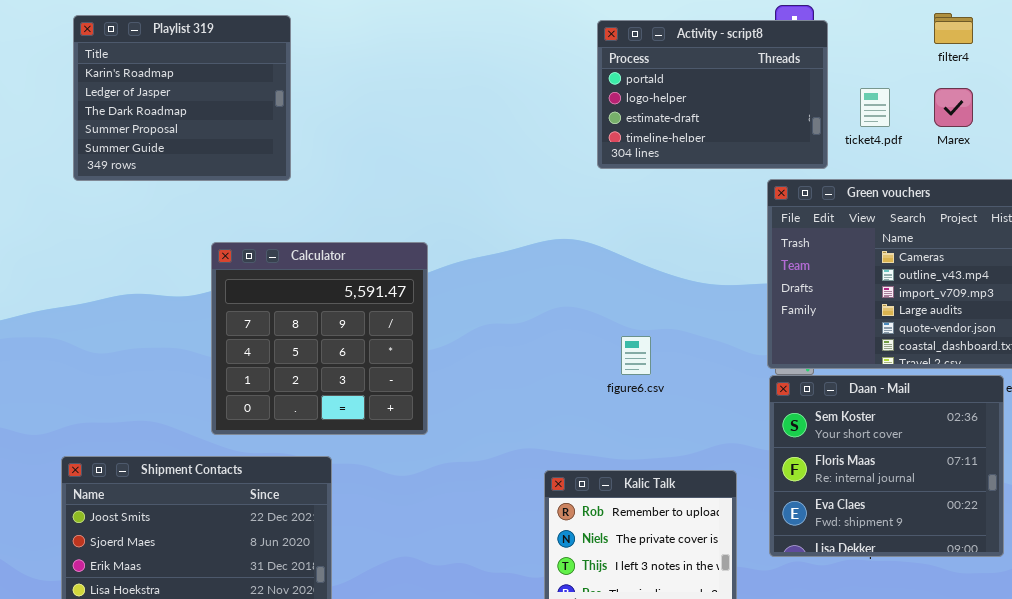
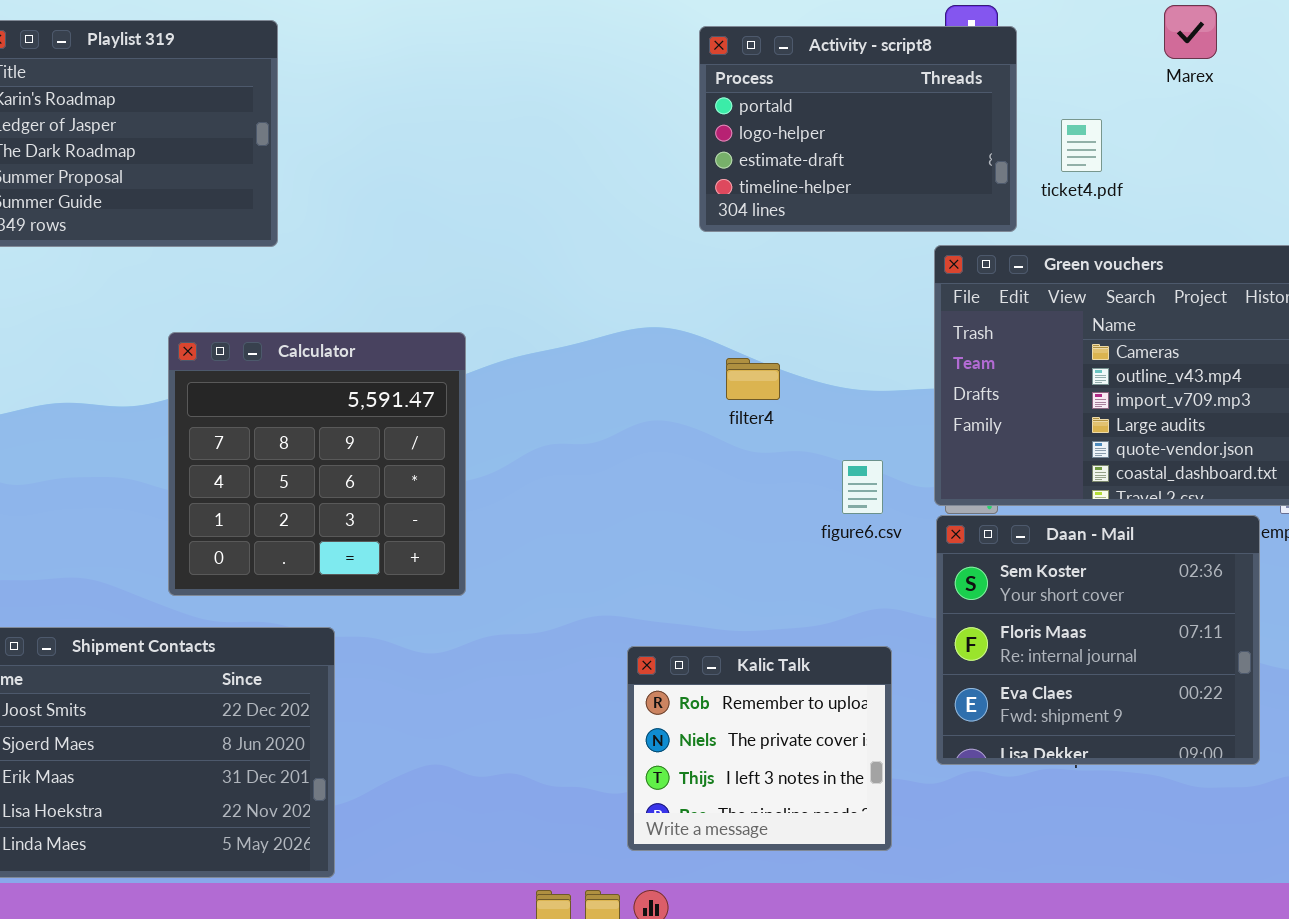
filter4: [934,13,973,44] -> [726,358,780,400], moved
Marex: [934,88,973,127] -> [1164,5,1217,59], moved
figure6.csv: [621,336,651,375] -> [842,460,883,514], moved

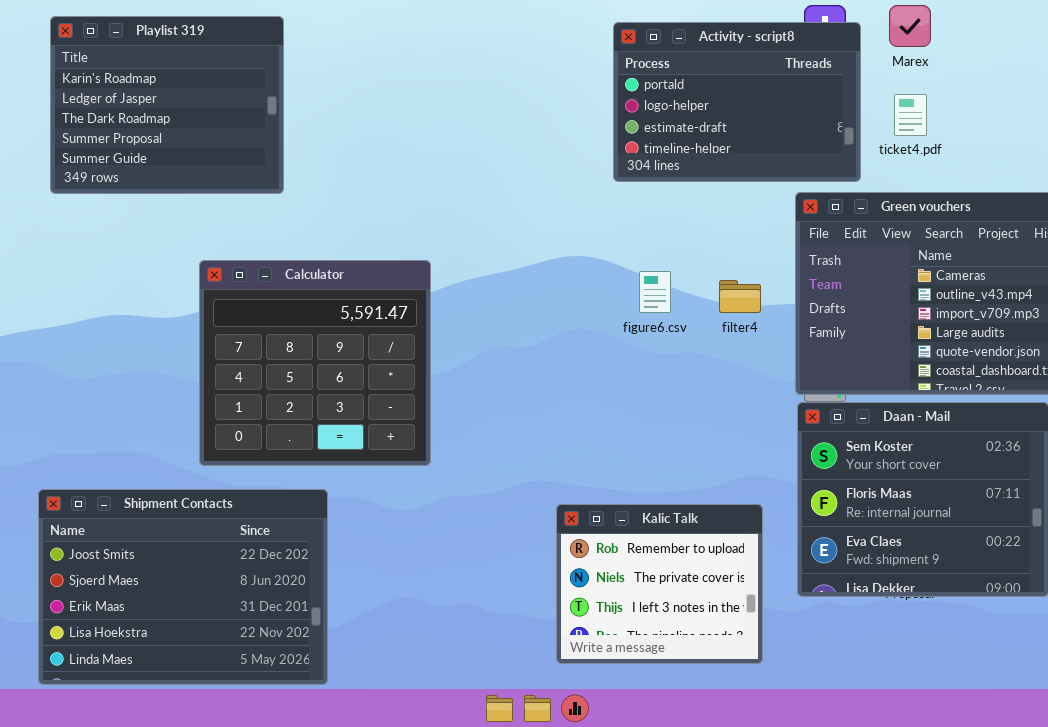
Marex: [1164,5,1217,59] -> [889,5,931,47], moved
filter4: [726,358,780,400] -> [719,280,761,313], moved
figure6.csv: [842,460,883,514] -> [639,271,671,313], moved

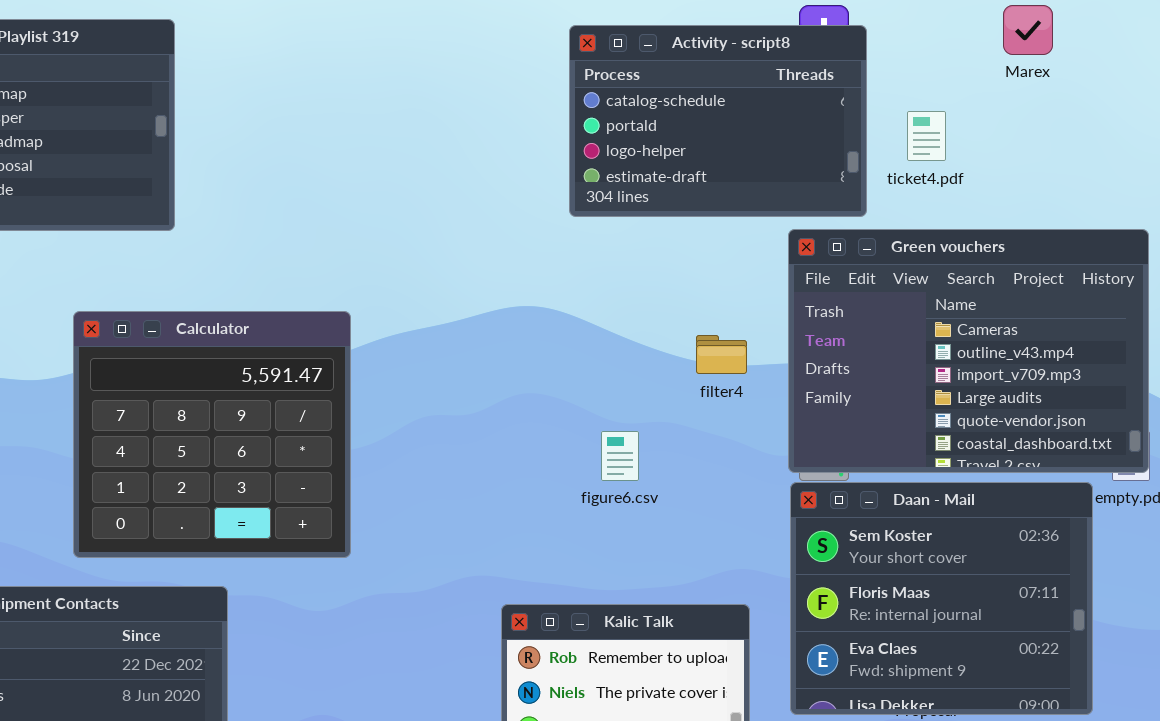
Marex: [889,5,931,47] -> [1003,5,1053,55], moved
Activity - script8: [613,22,861,182] -> [569,25,867,217], scrolled up 1 row
figure6.csv: [639,271,671,313] -> [601,431,639,481], moved

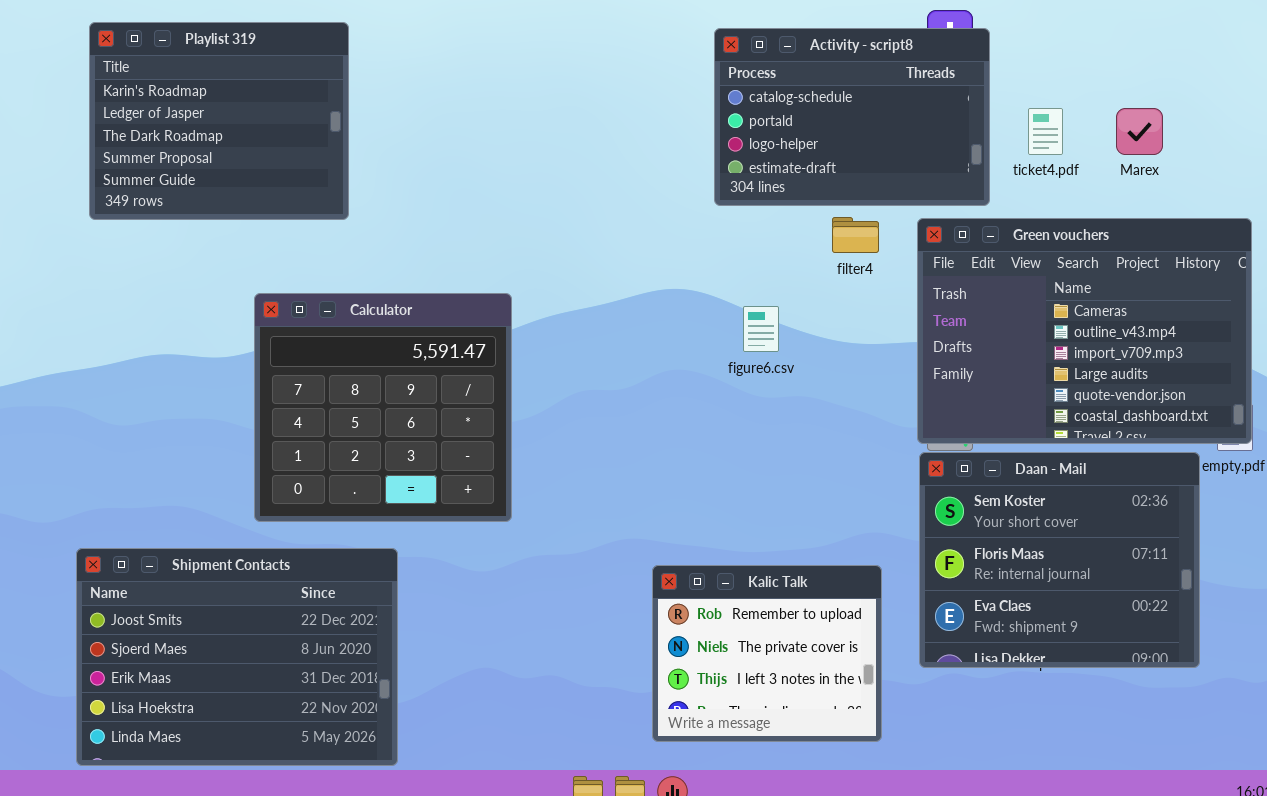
Marex: [1003,5,1053,55] -> [1116,108,1163,155], moved
filter4: [696,335,747,374] -> [832,217,879,253], moved
figure6.csv: [601,431,639,481] -> [743,306,779,352], moved

